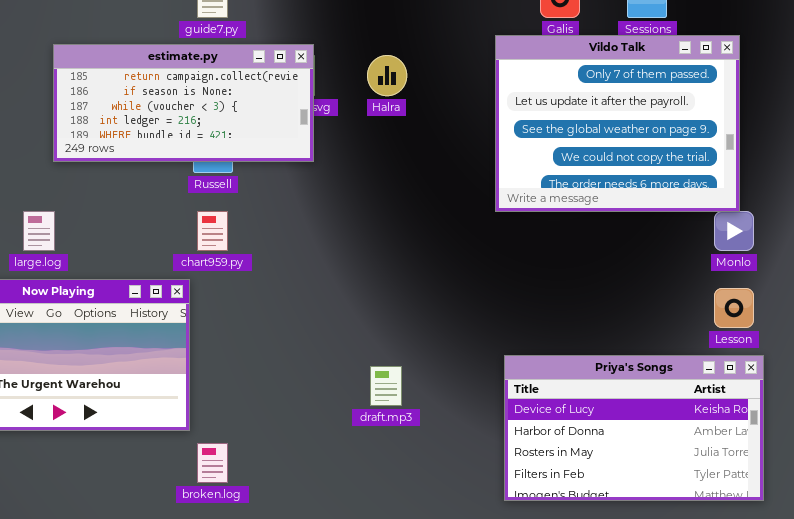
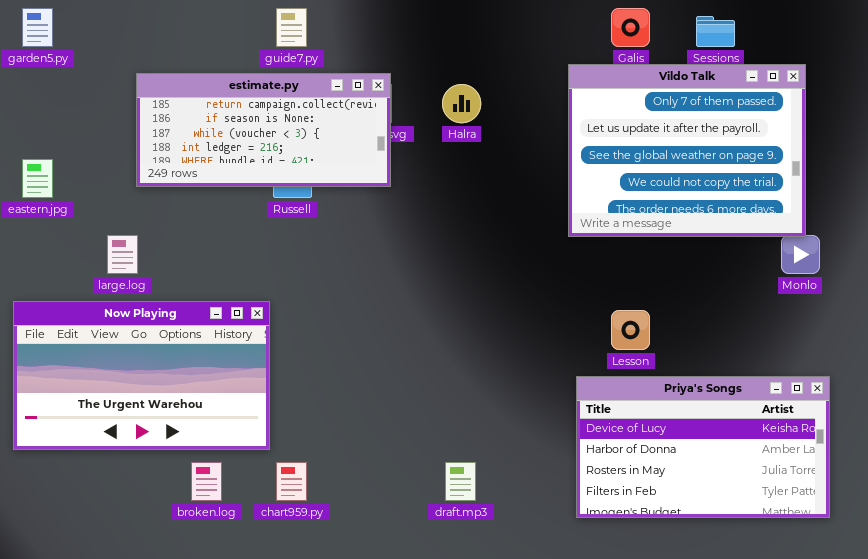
chart959.py: [197,211,228,251] -> [276,462,307,501], moved
Lesson: [714,288,754,328] -> [611,310,650,350], moved
draft.mp3: [370,366,402,406] -> [445,462,476,501], moved
broken.log: [197,443,228,483] -> [191,462,222,501], moved

